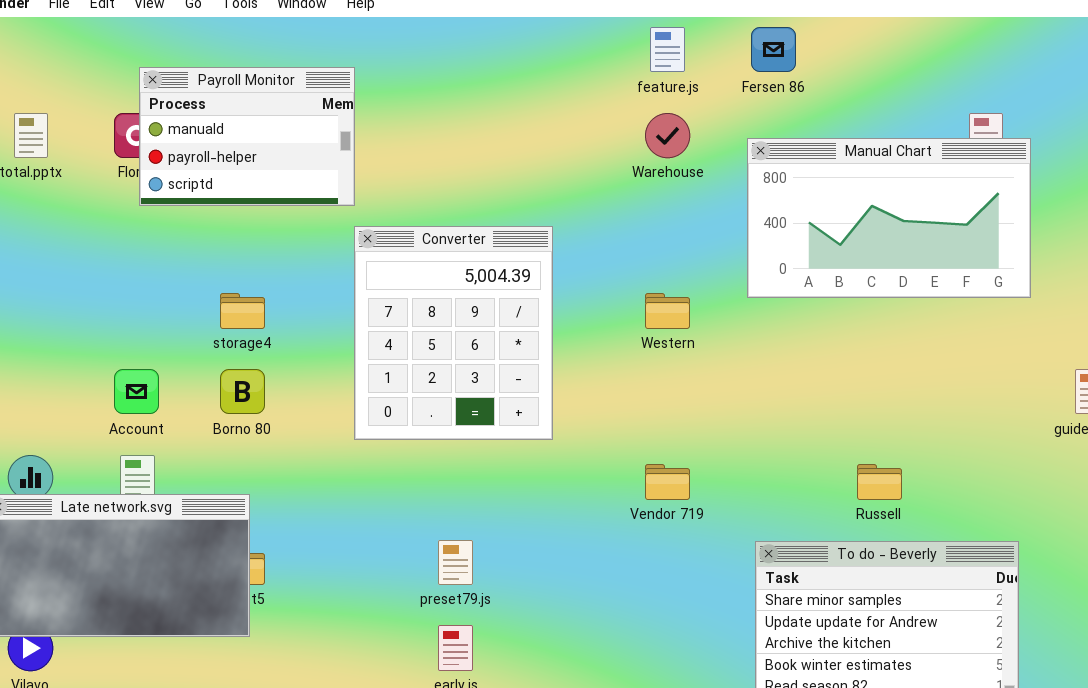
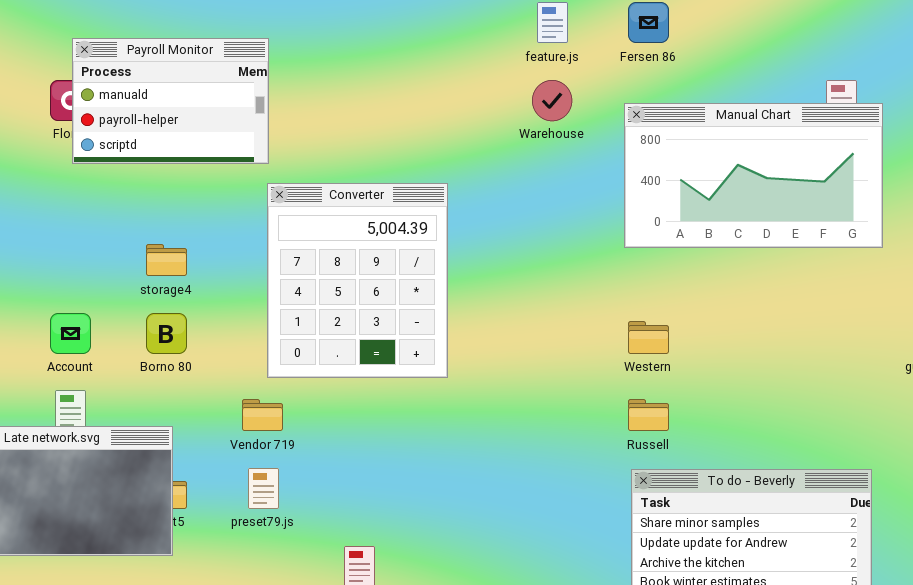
Western: [645,293,690,329] -> [628,321,669,354], moved
Vendor 719: [645,464,690,500] -> [242,399,283,431], moved
Russell: [857,464,902,500] -> [628,399,669,431], moved
preset79.js: [438,540,473,585] -> [248,468,279,509], moved

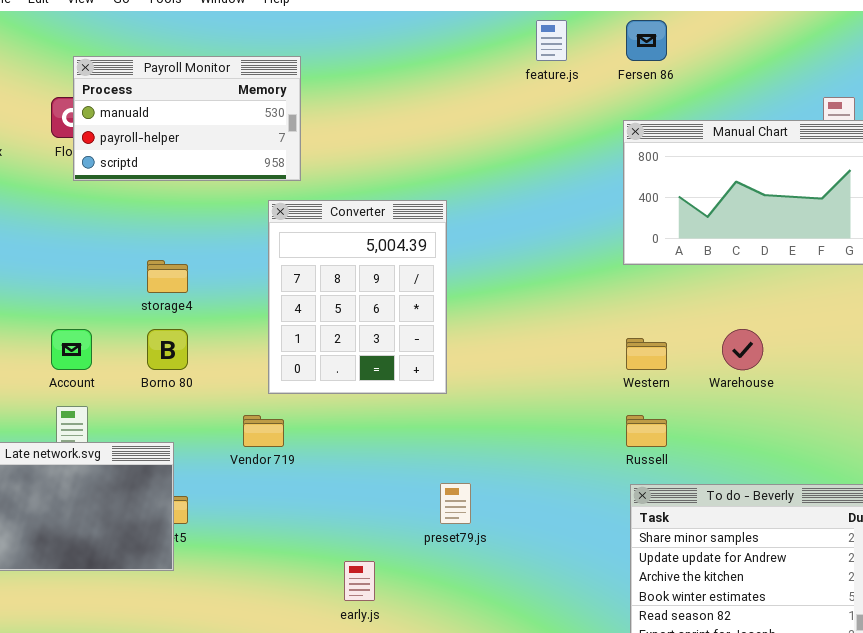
Payroll Monitor: [72,38,269,164] -> [73,56,301,181], resized
Warehouse: [532,80,572,121] -> [722,329,763,370], moved
preset79.js: [248,468,279,509] -> [440,483,471,524], moved

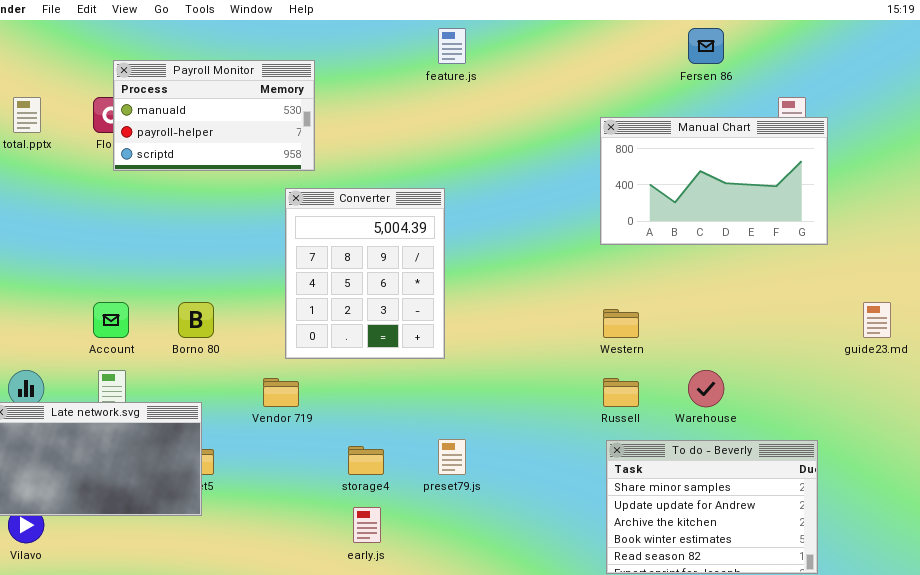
feature.js: [536,20,567,61] -> [438,28,466,64], moved
Fersen 86: [626,20,667,61] -> [688,28,724,64], moved
storage4: [147,260,188,293] -> [348,446,384,475], moved
Warehouse: [722,329,763,370] -> [688,370,724,407], moved

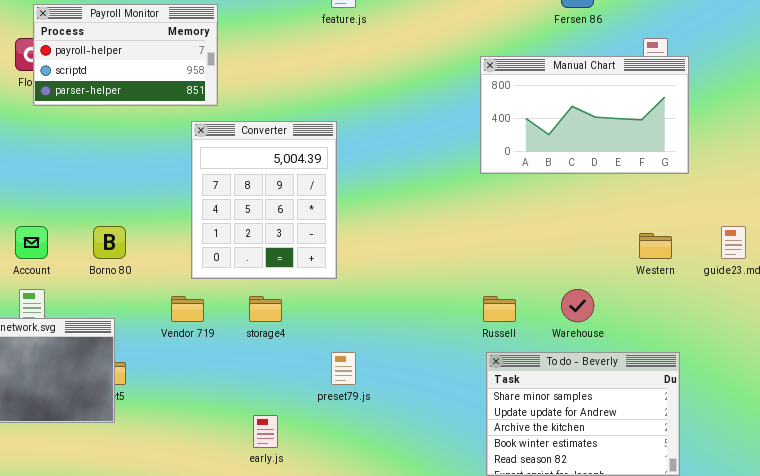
Payroll Monitor: [113,60,315,171] -> [33,4,218,106], scrolled down 1 row
Western: [603,309,639,338] -> [639,233,672,259], moved
storage4: [348,446,384,475] -> [249,296,282,322], moved

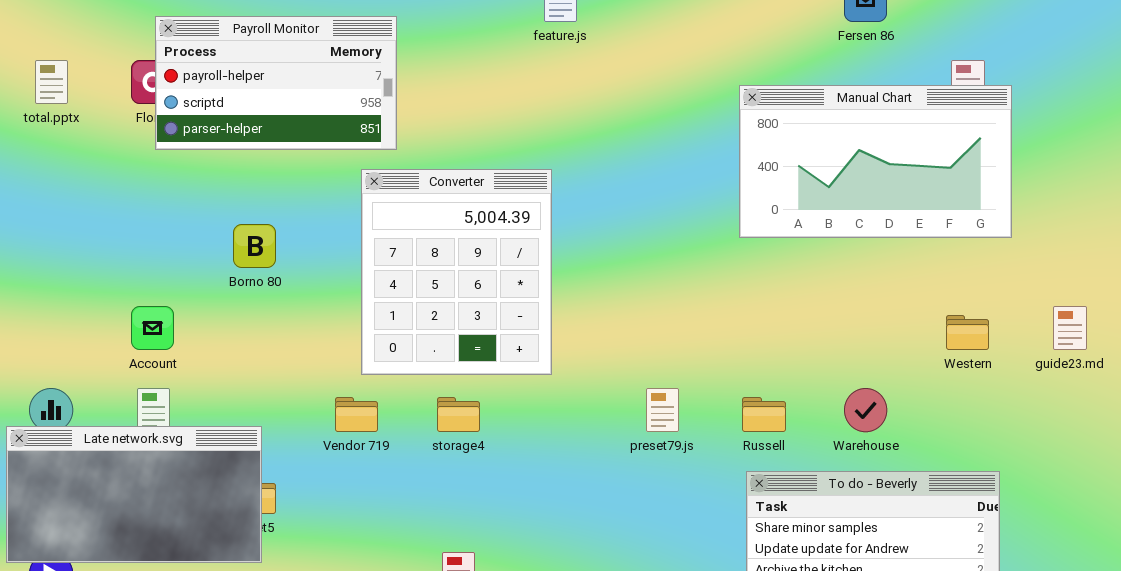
Borno 80: [93,226,126,259] -> [233,224,276,268], moved
preset79.js: [331,352,356,385] -> [646,388,679,432], moved

